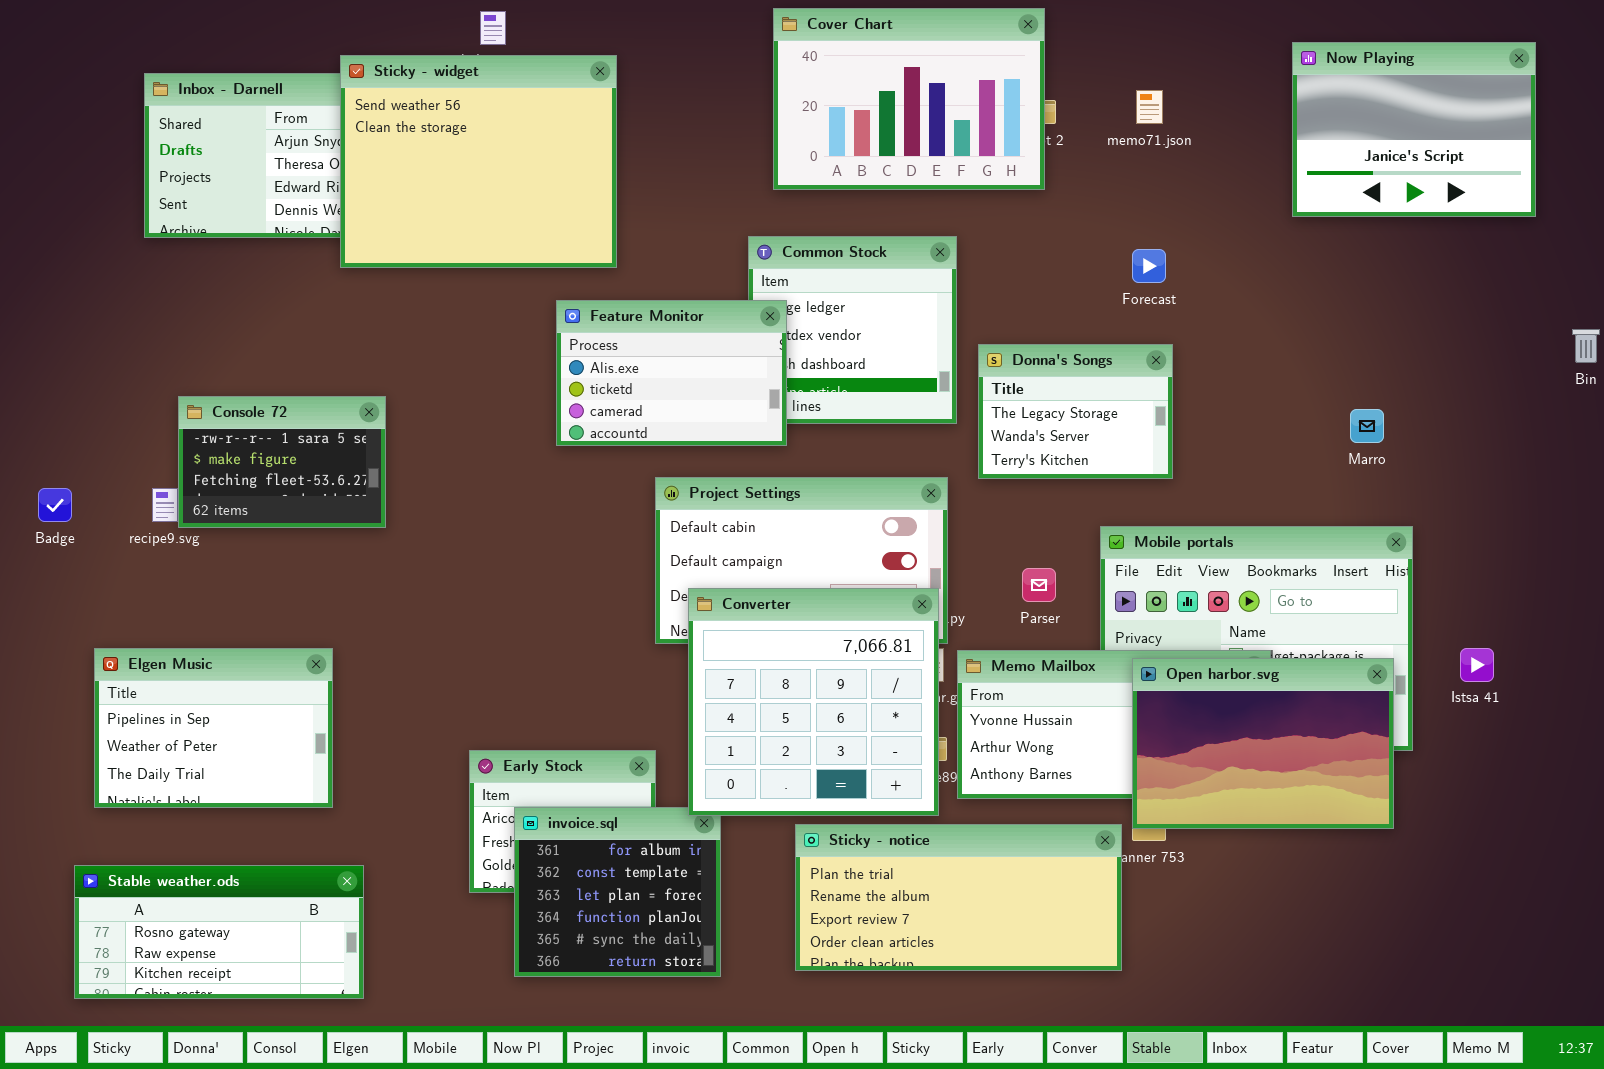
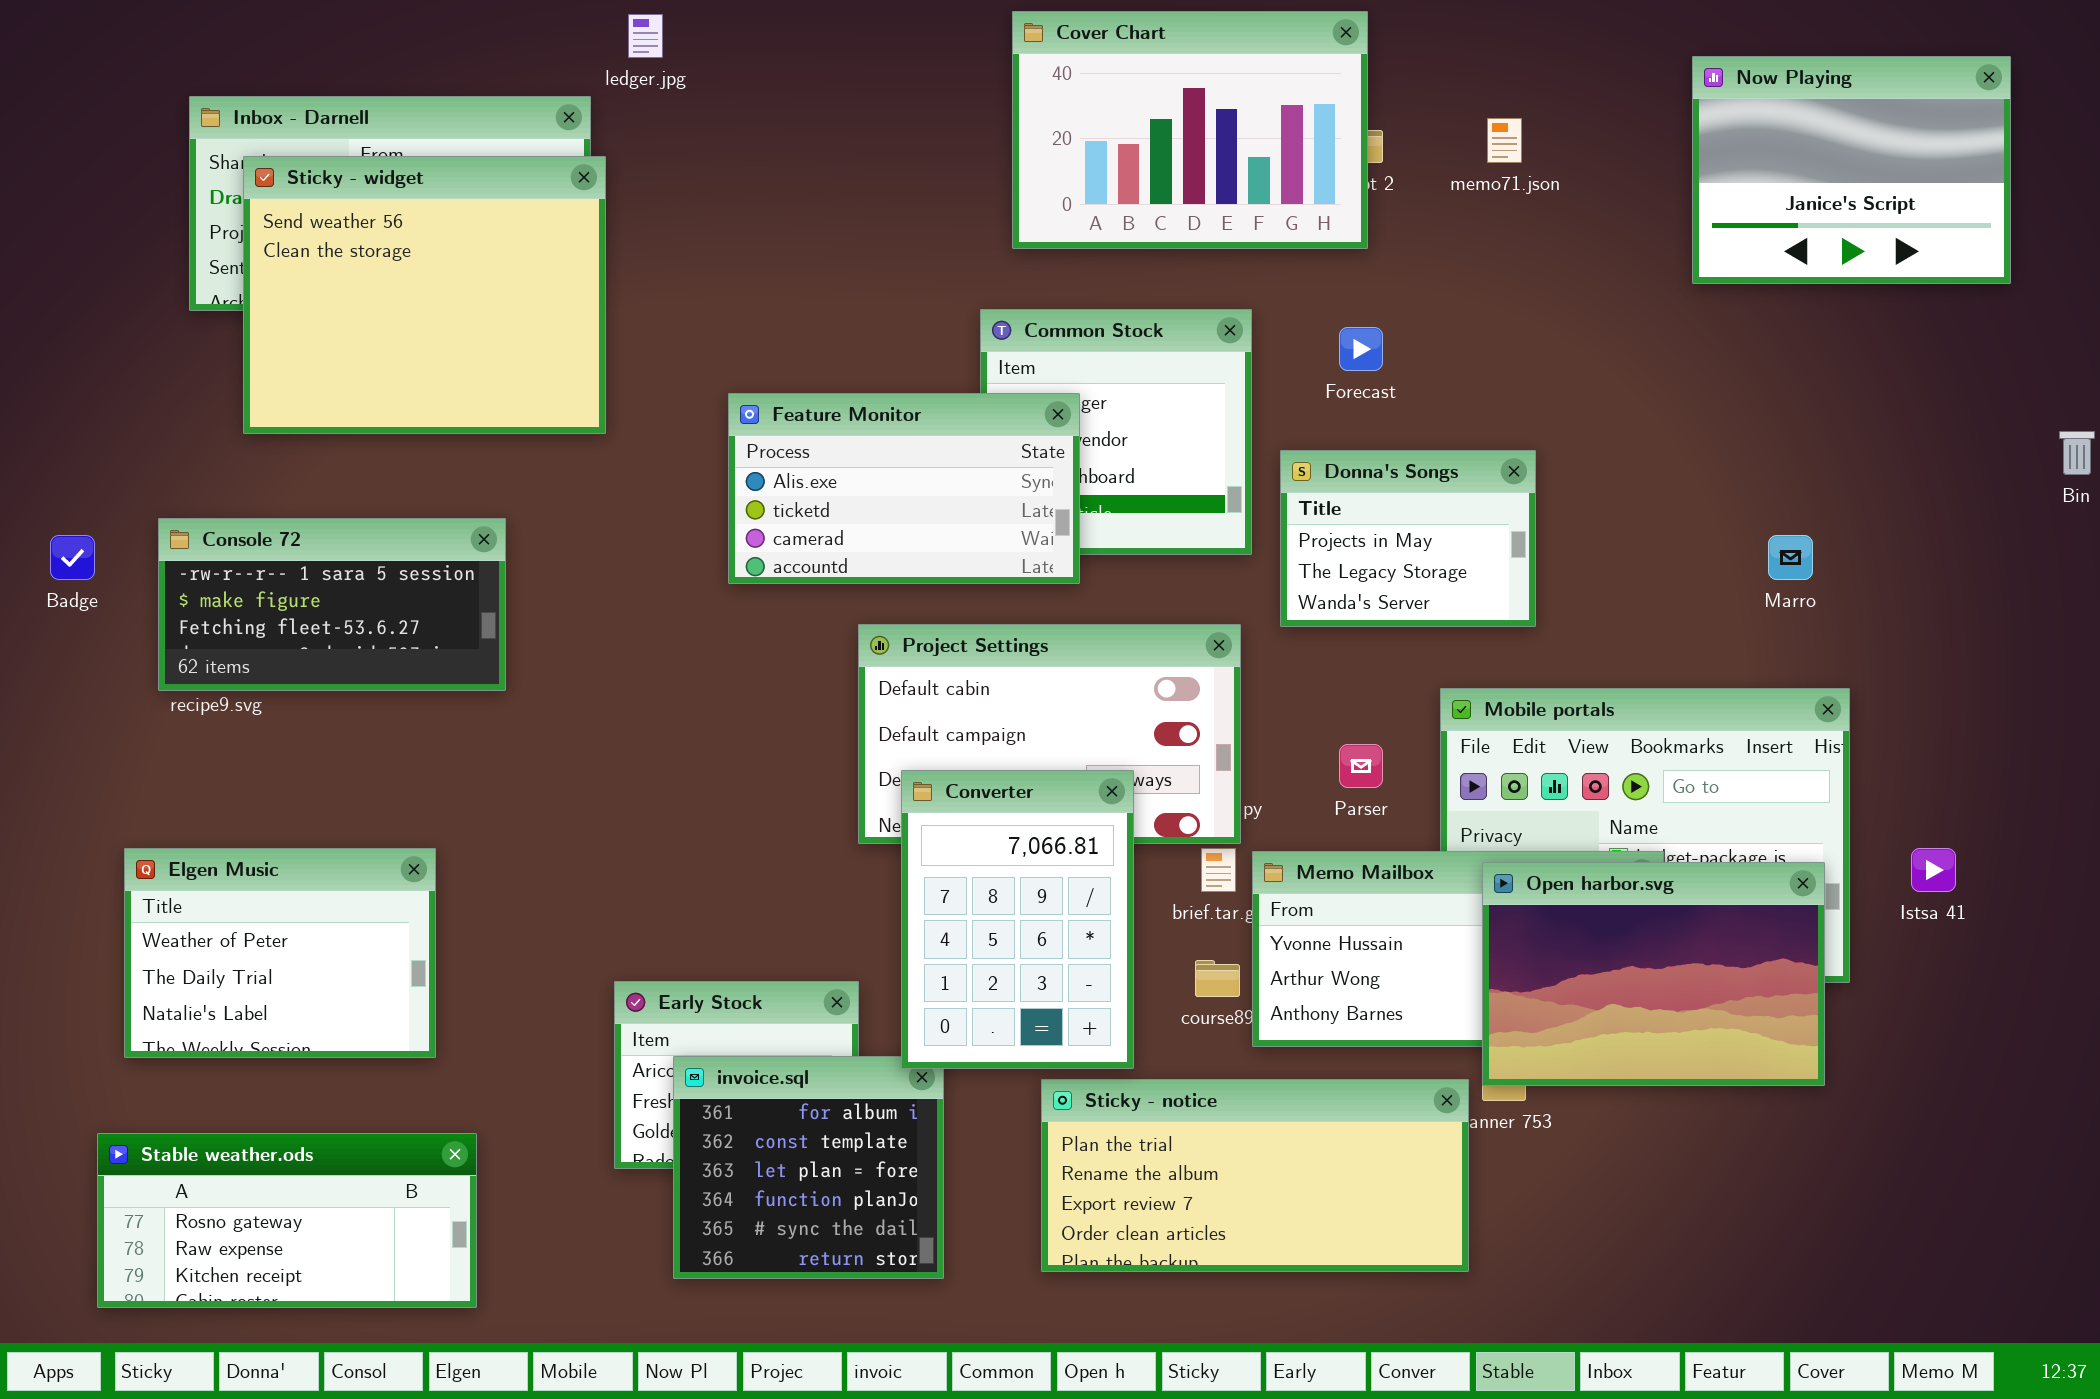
Sticky - widget: [340,55,617,268] -> [243,156,606,434], moved
Forecast: [1132,249,1166,283] -> [1339,327,1383,371], moved
Feature Monitor: [556,300,787,446] -> [728,393,1080,584], resized
Donna's Songs: [978,344,1173,479] -> [1280,450,1536,627], scrolled up 1 row
Console 72: [178,396,386,528] -> [158,518,506,691], resized
Badge: [38,488,72,522] -> [50,535,95,580], moved
Converter: [688,588,939,816] -> [901,770,1134,1069], resized
Elgen Music: [94,648,333,808] -> [124,848,436,1058], scrolled down 1 row

